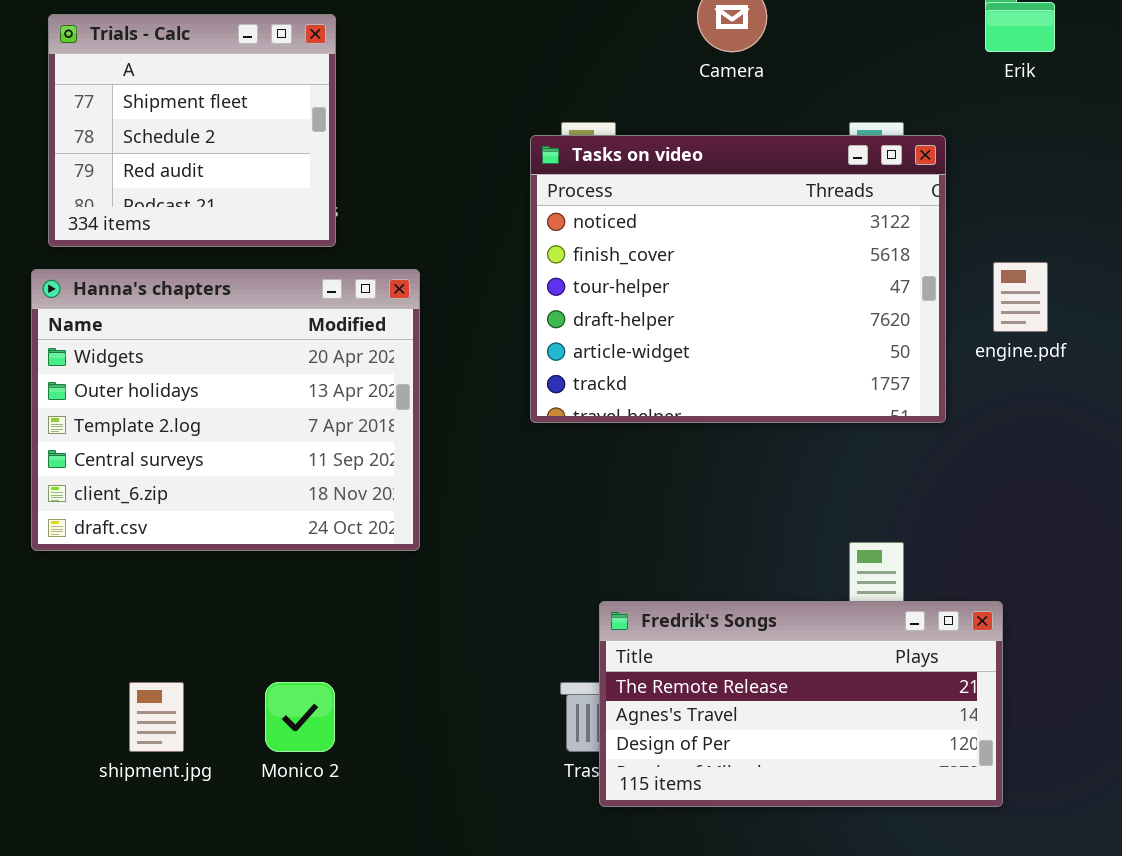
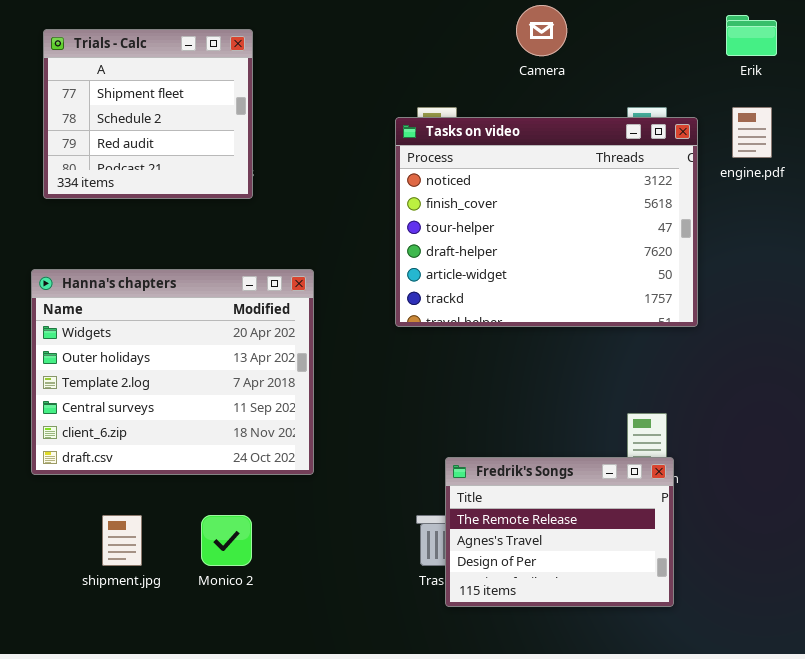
engine.pdf: [993,262,1048,332] -> [732,107,772,158], moved
Hanna's chapters: [31,269,420,551] -> [31,269,314,475], moved
Fredrik's Songs: [599,601,1003,807] -> [445,457,674,607], resized

